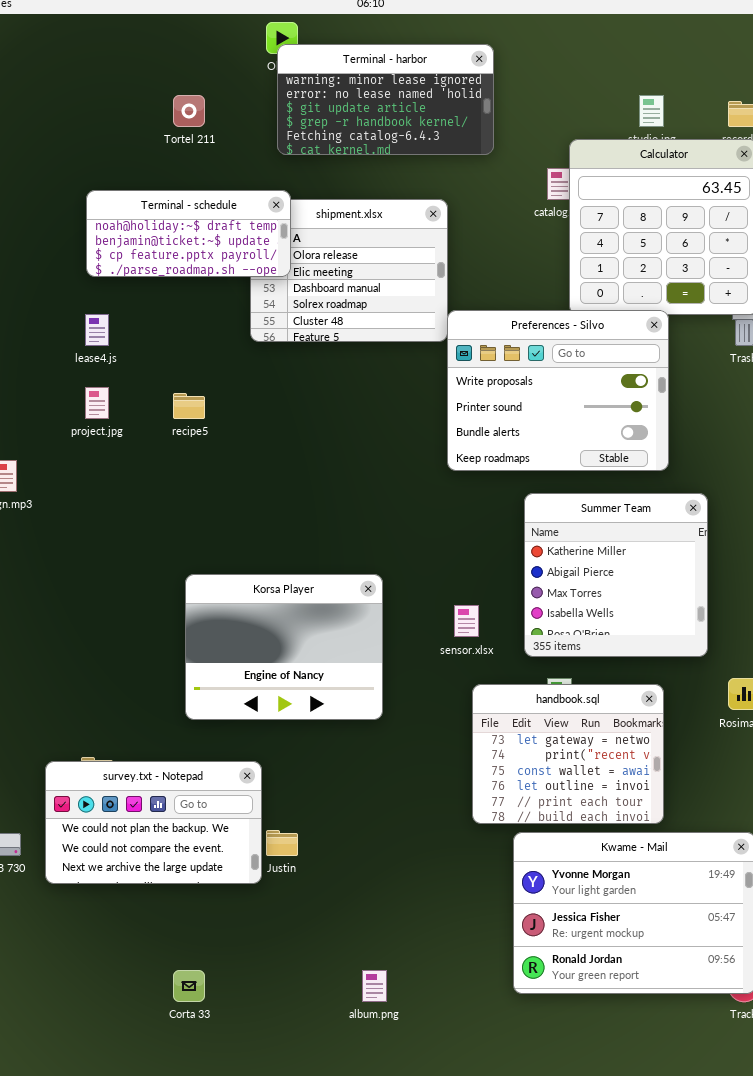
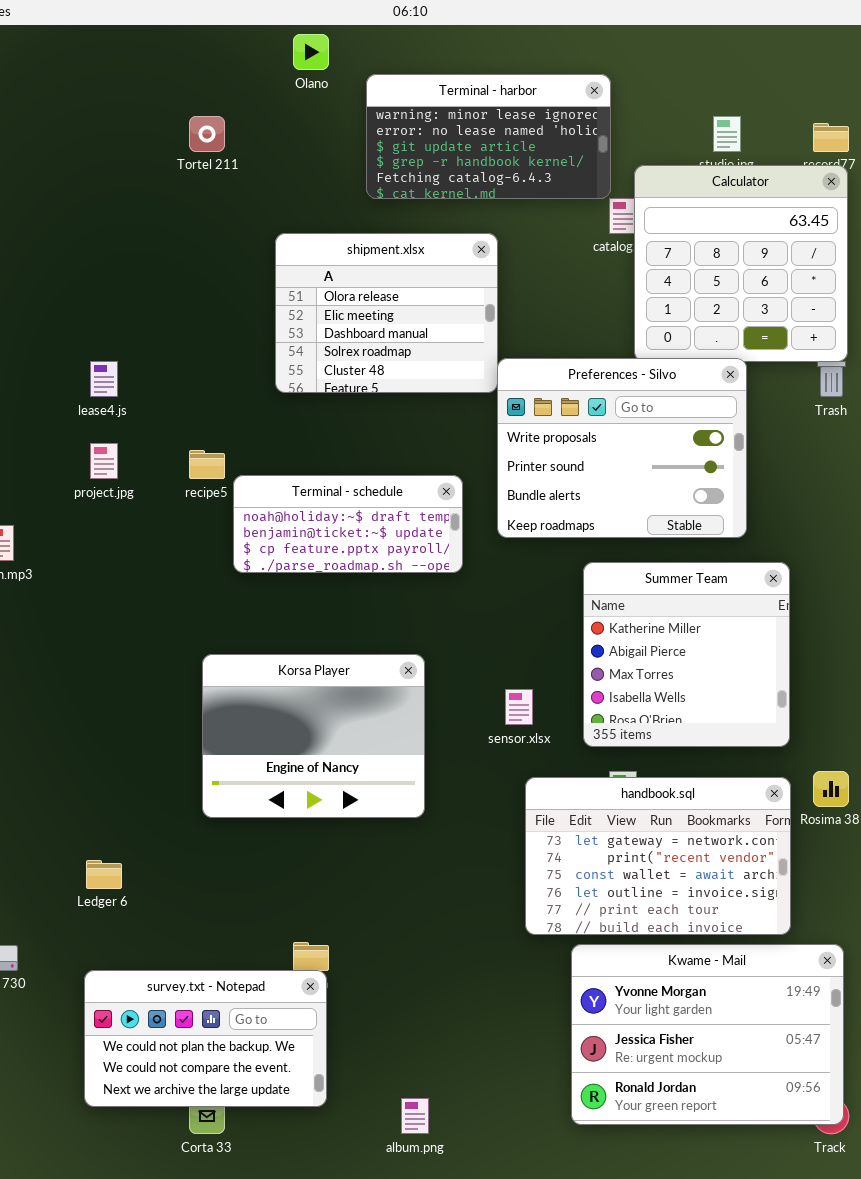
Terminal - harbor: [277,44,494,155] -> [366,74,611,199], moved
Terminal - schedule: [86,190,291,277] -> [233,475,463,573], moved
handbook.sql: [472,684,664,824] -> [525,777,791,935], resized
survey.txt - Notepad: [45,761,262,884] -> [84,970,327,1107], moved

